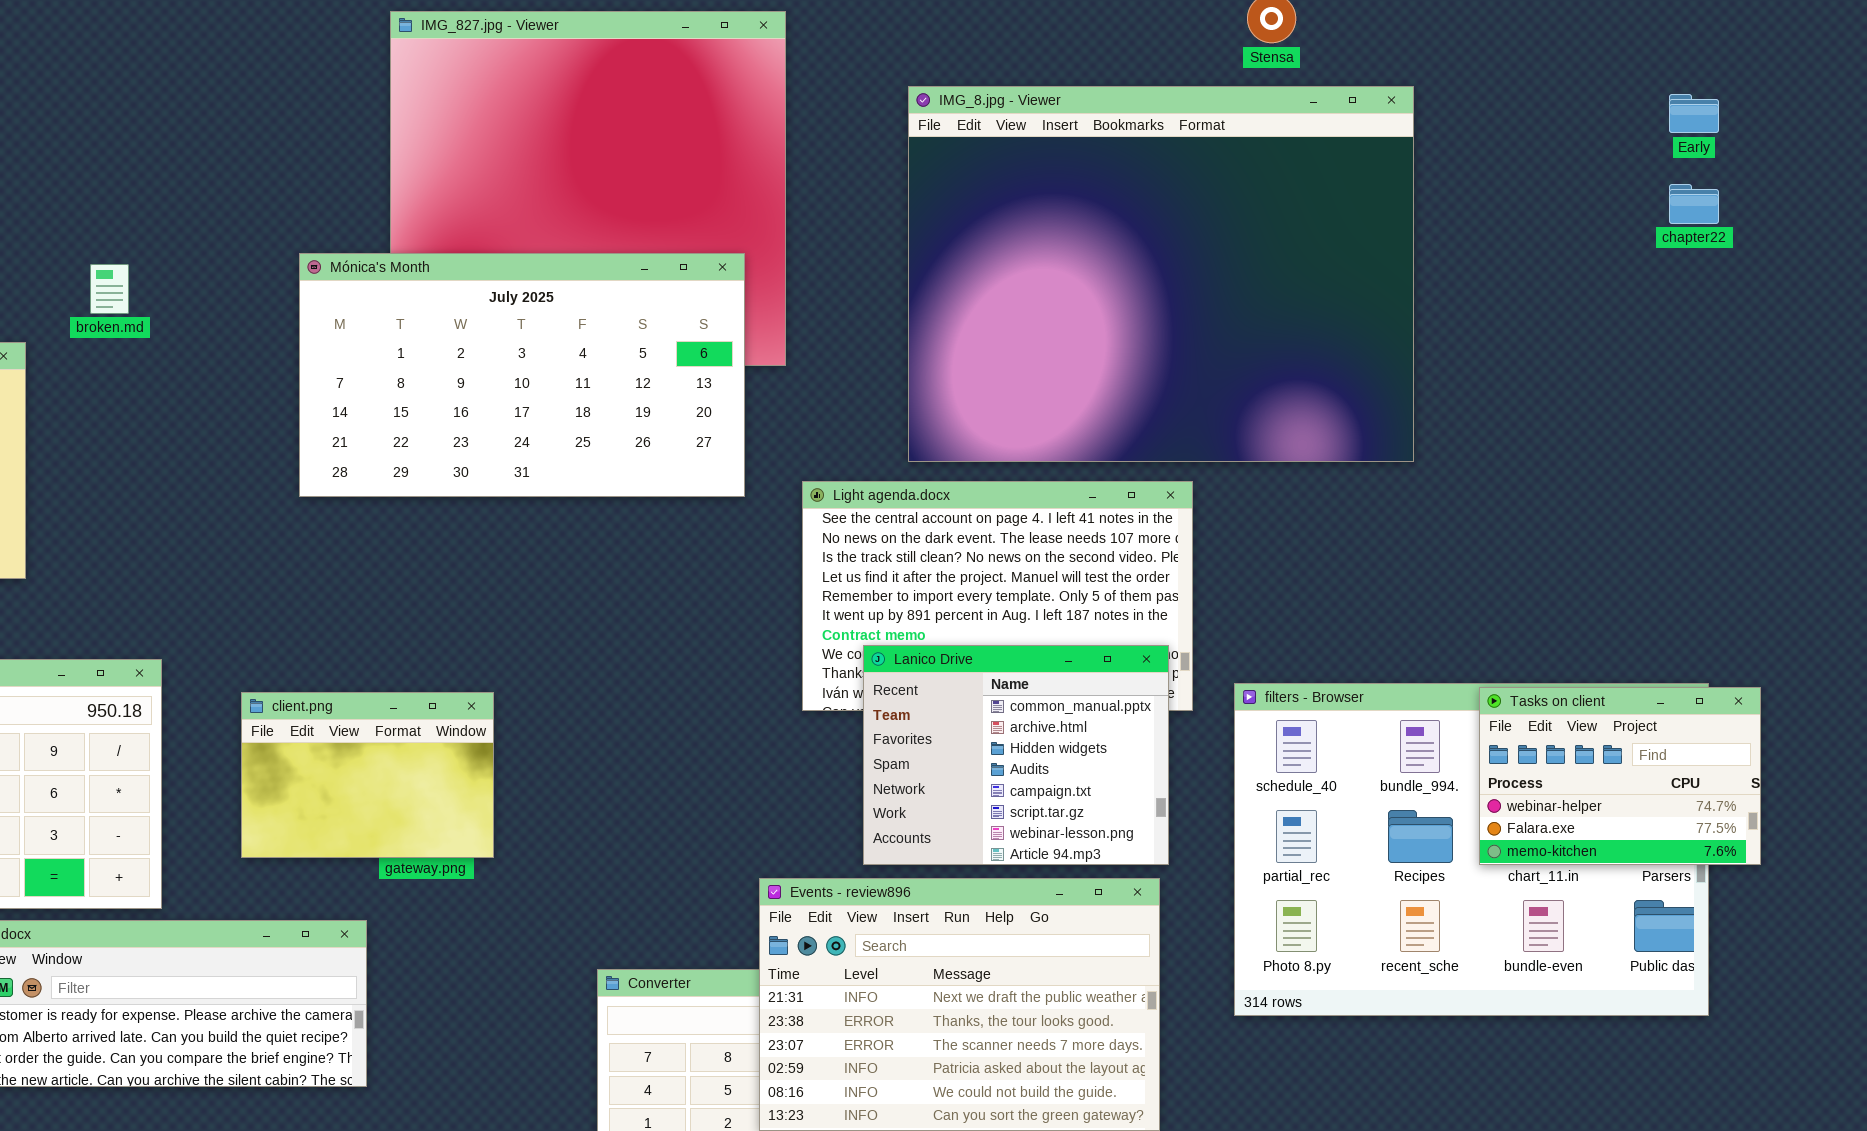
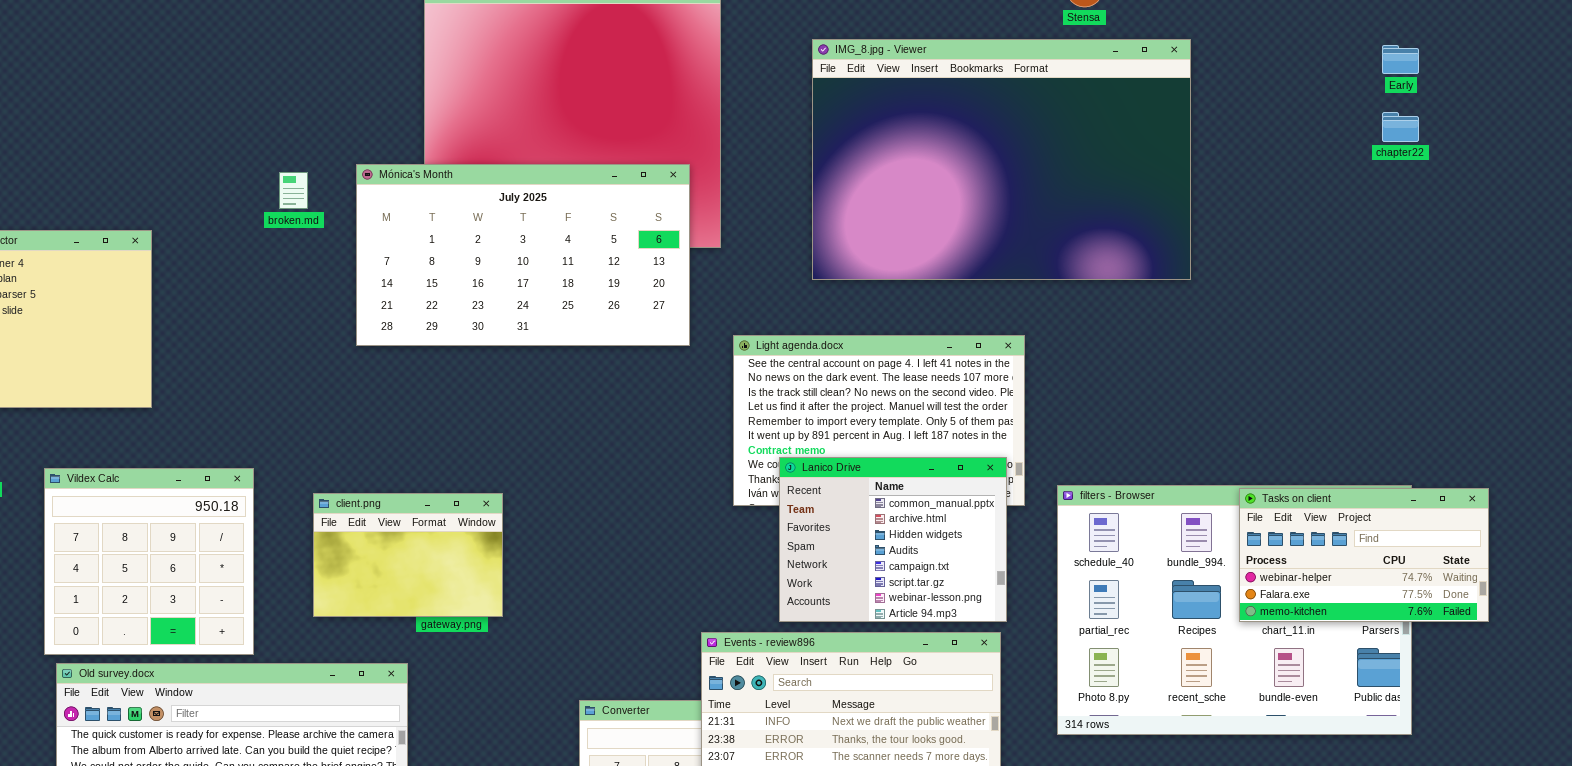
IMG_8.jpg - Viewer: [908,86,1414,462] -> [812,39,1191,280], resized
broken.md: [90,264,129,314] -> [279,172,308,209], moved
Tasks on client: [1479,687,1761,865] -> [1239,488,1489,622], resized

